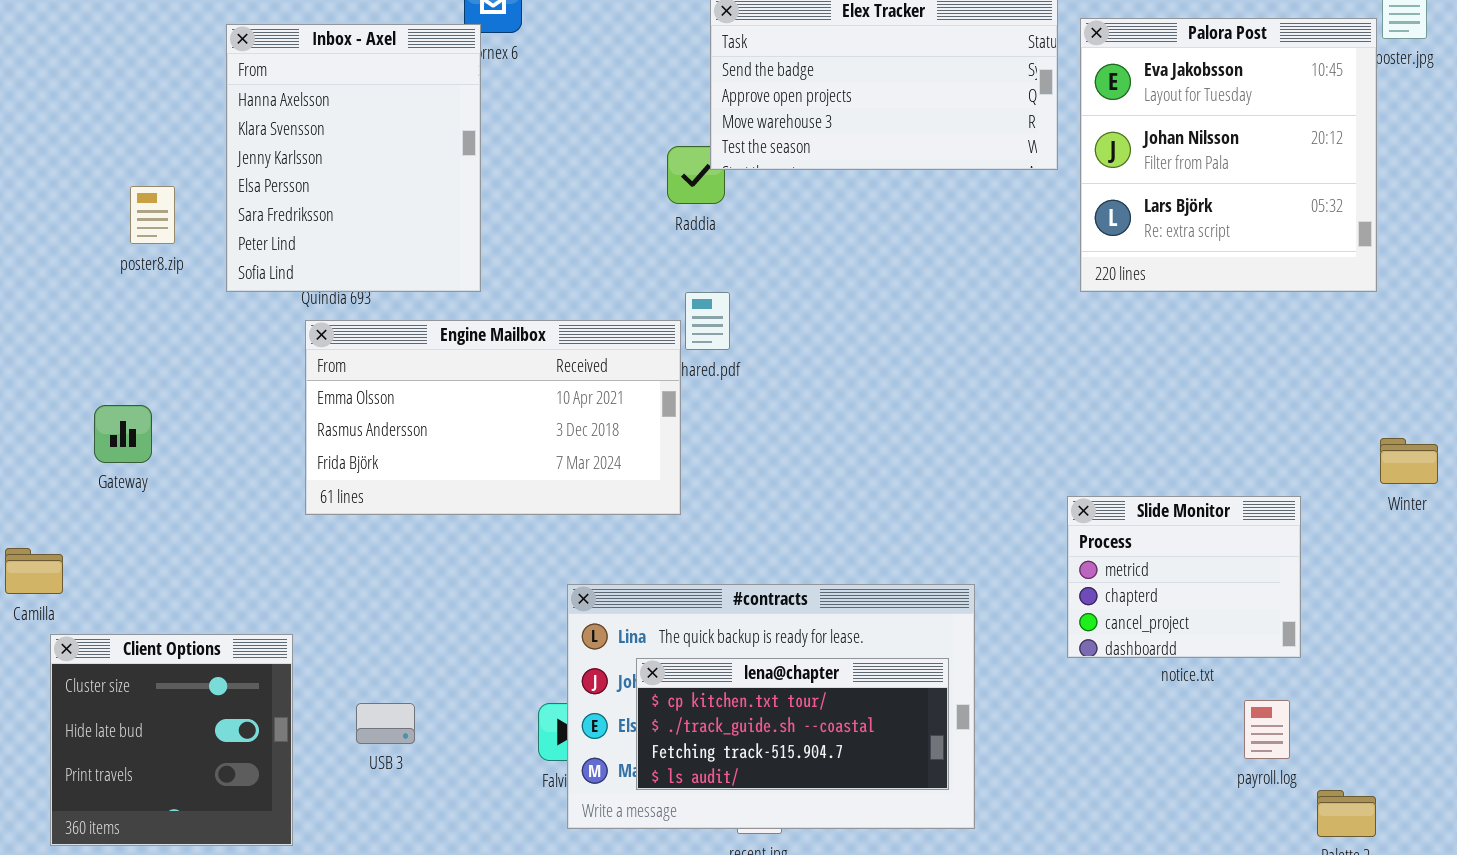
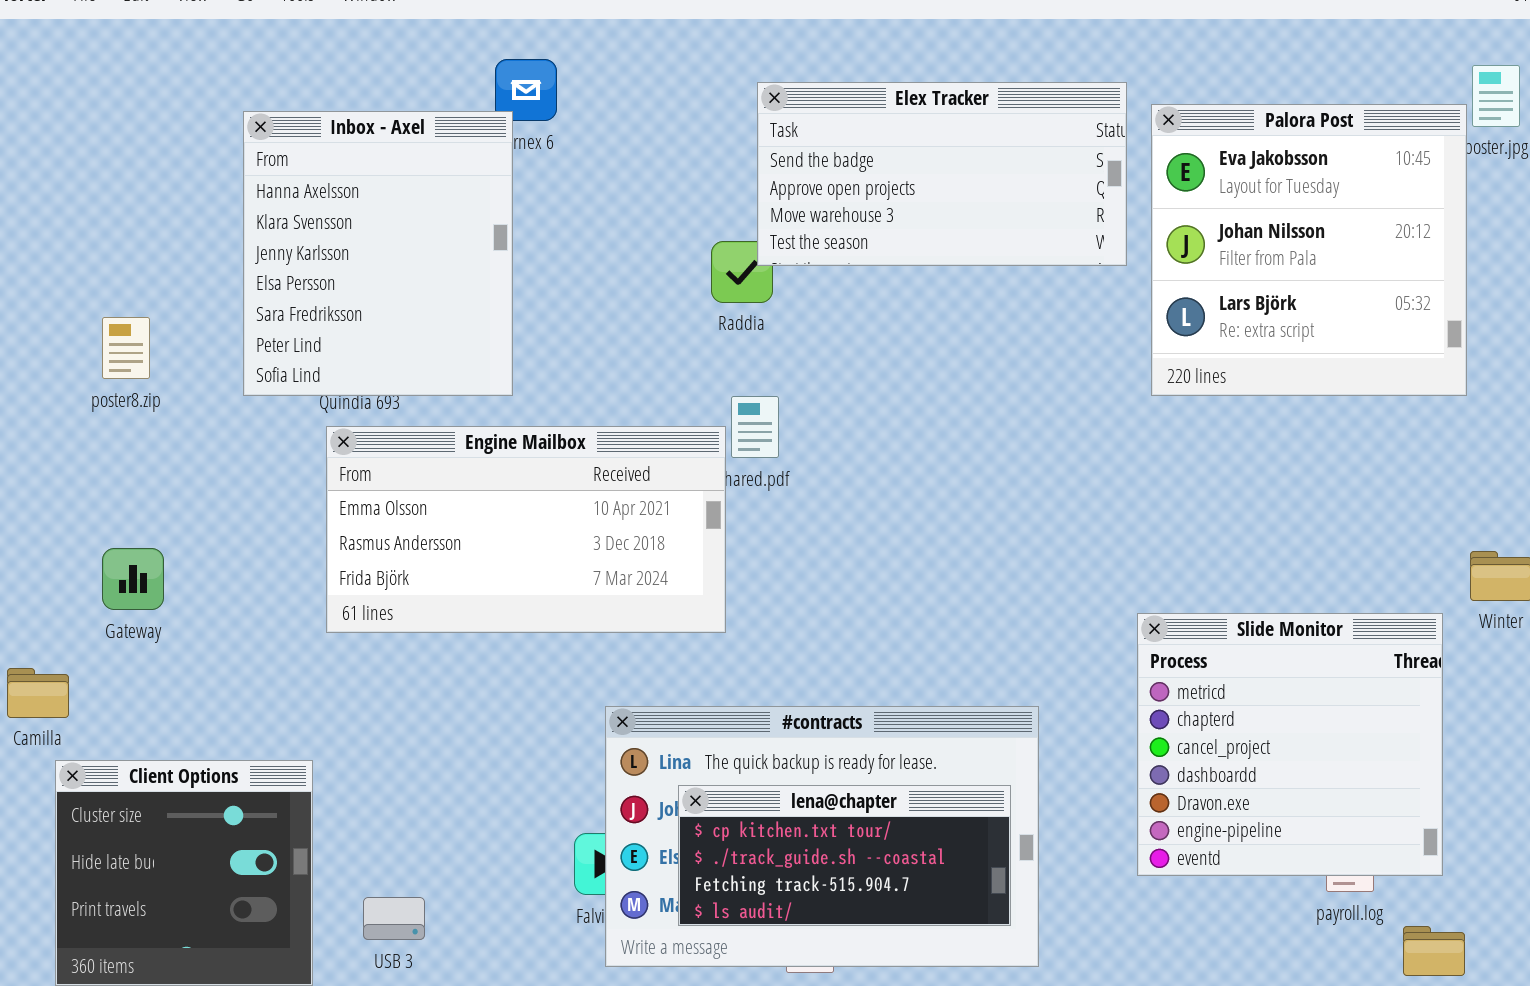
poster8.zip: [130,186,175,244] -> [102,317,150,379], moved
Gateway: [94,405,152,463] -> [102,548,164,610], moved
Slide Monitor: [1067,496,1301,658] -> [1137,613,1443,876], resized
USB 3: [356,703,415,744] -> [363,897,425,940], moved

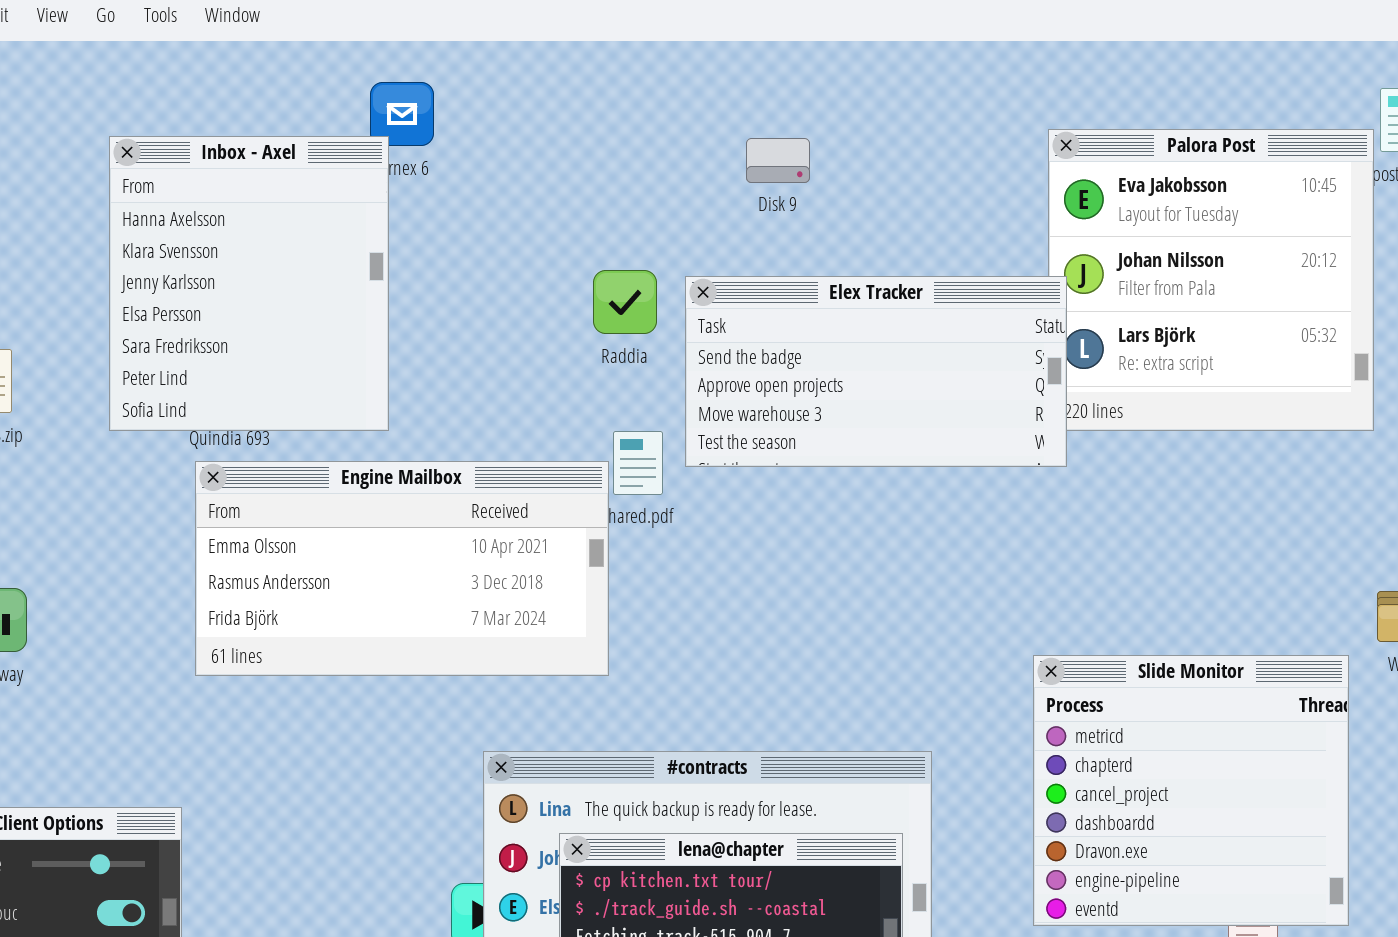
Elex Tracker: [757,82,1127,266] -> [685,276,1067,467], moved

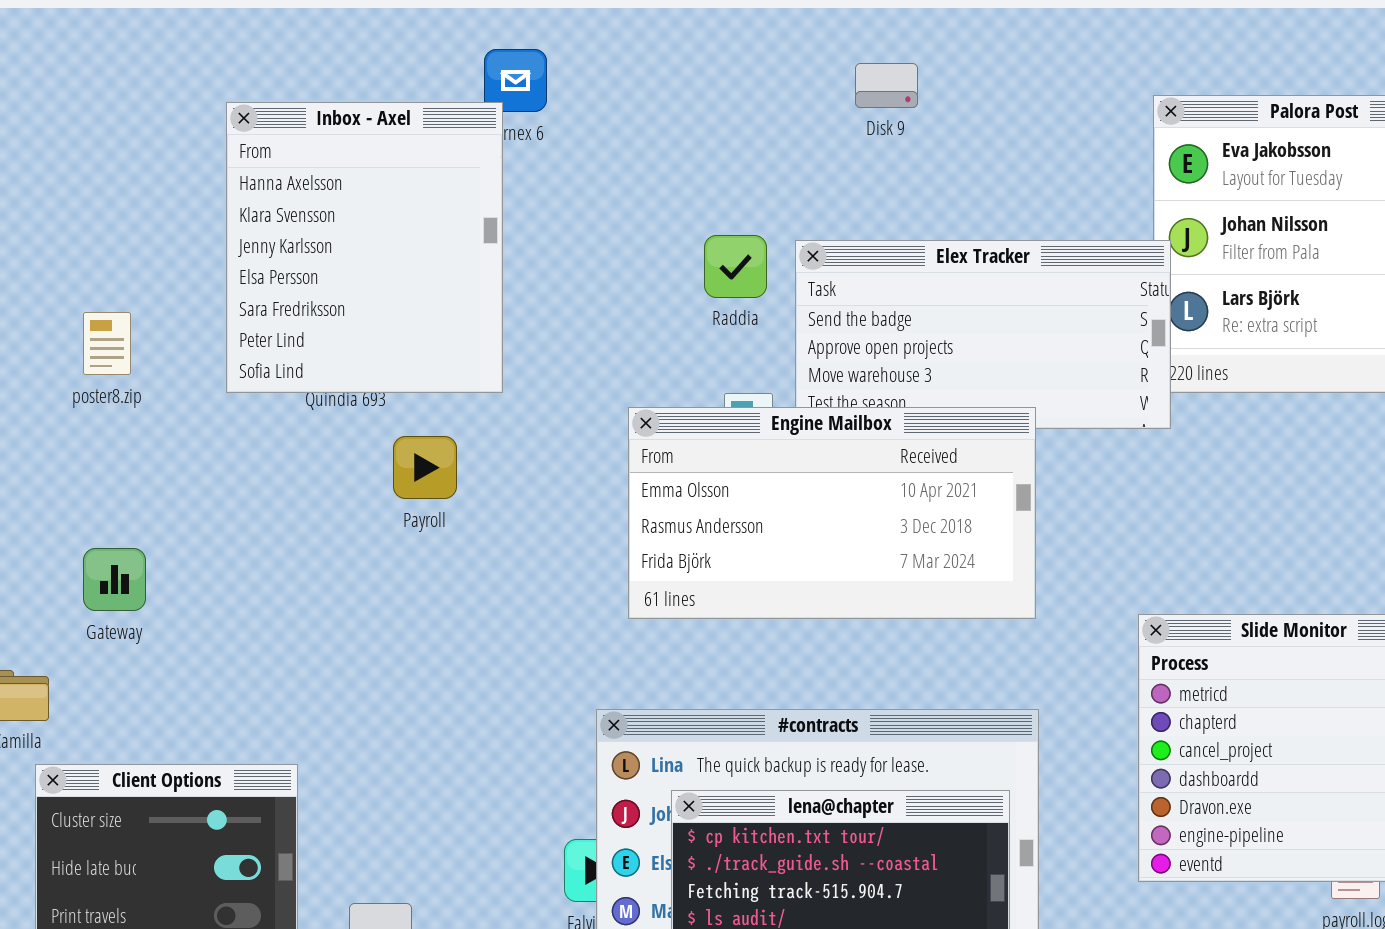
Disk 9: [746,138,810,183] -> [855,63,918,108], moved
Engine Mailbox: [195,461,609,676] -> [628,407,1036,619], moved

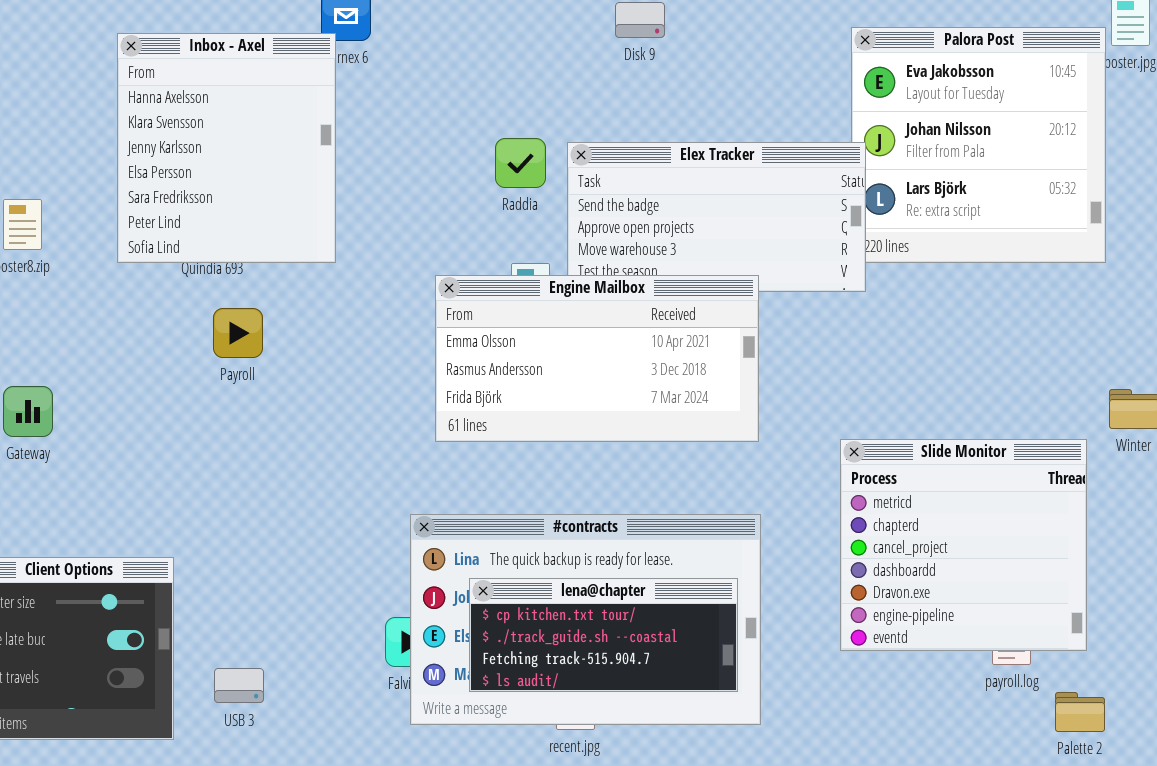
Payroll: [393,436,457,499] -> [213,308,263,358], moved

